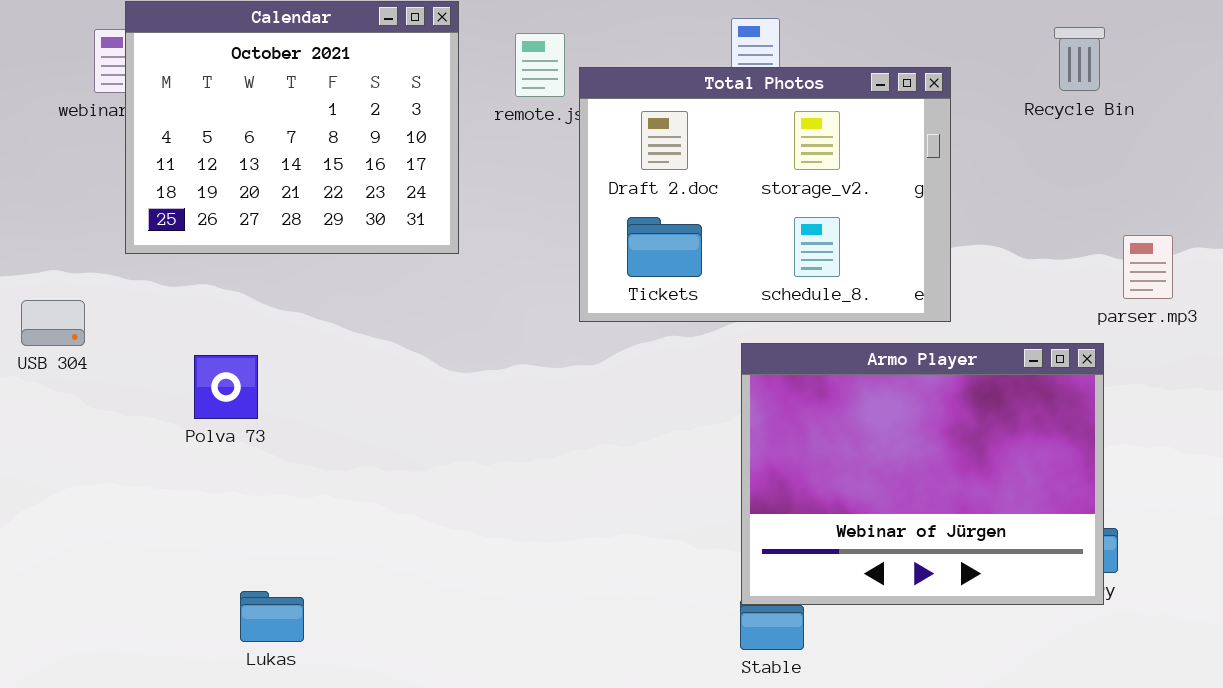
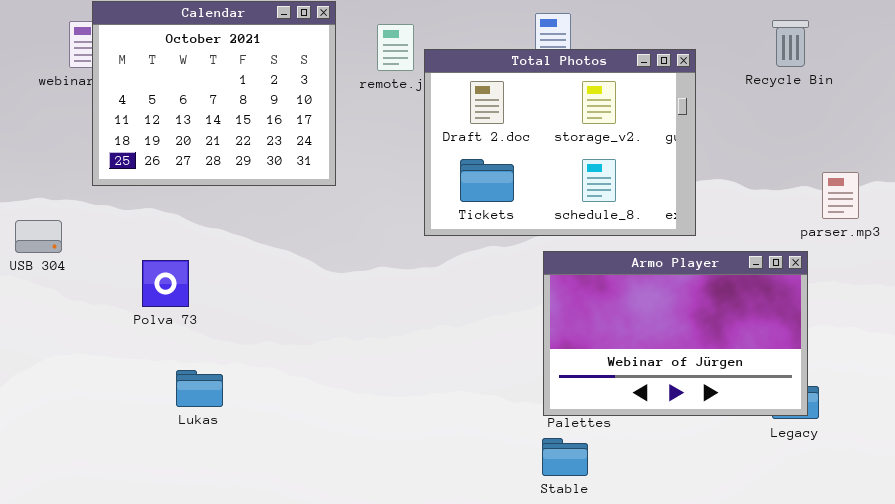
Armo Player: [741,343,1104,605] -> [543,251,808,416], resized
Lukas: [240,591,304,642] -> [176,370,223,407], moved

